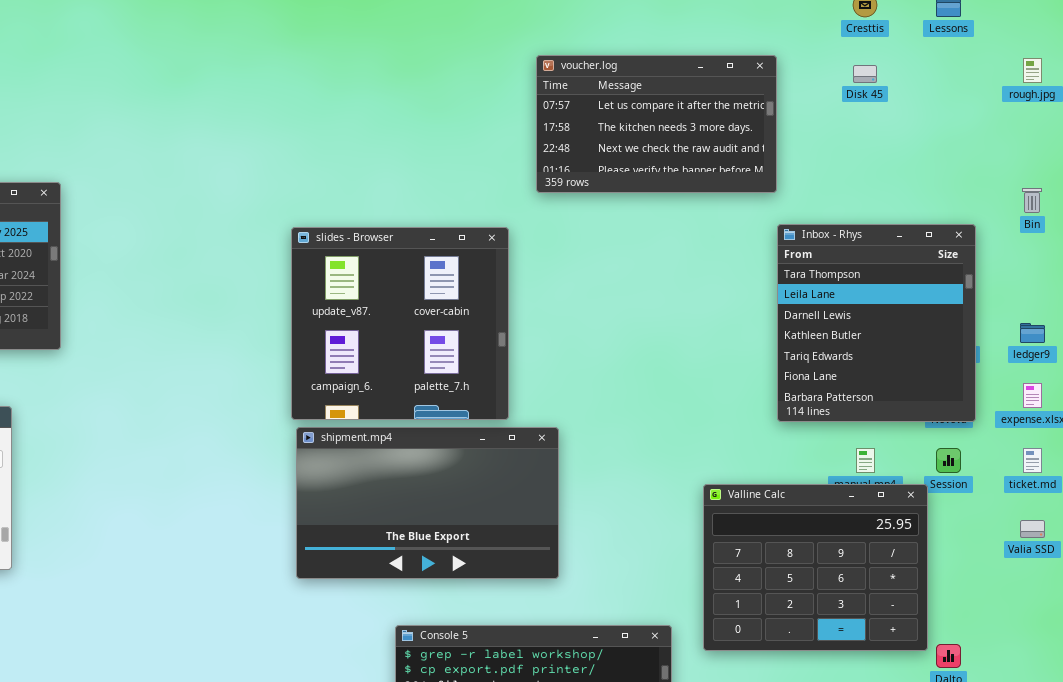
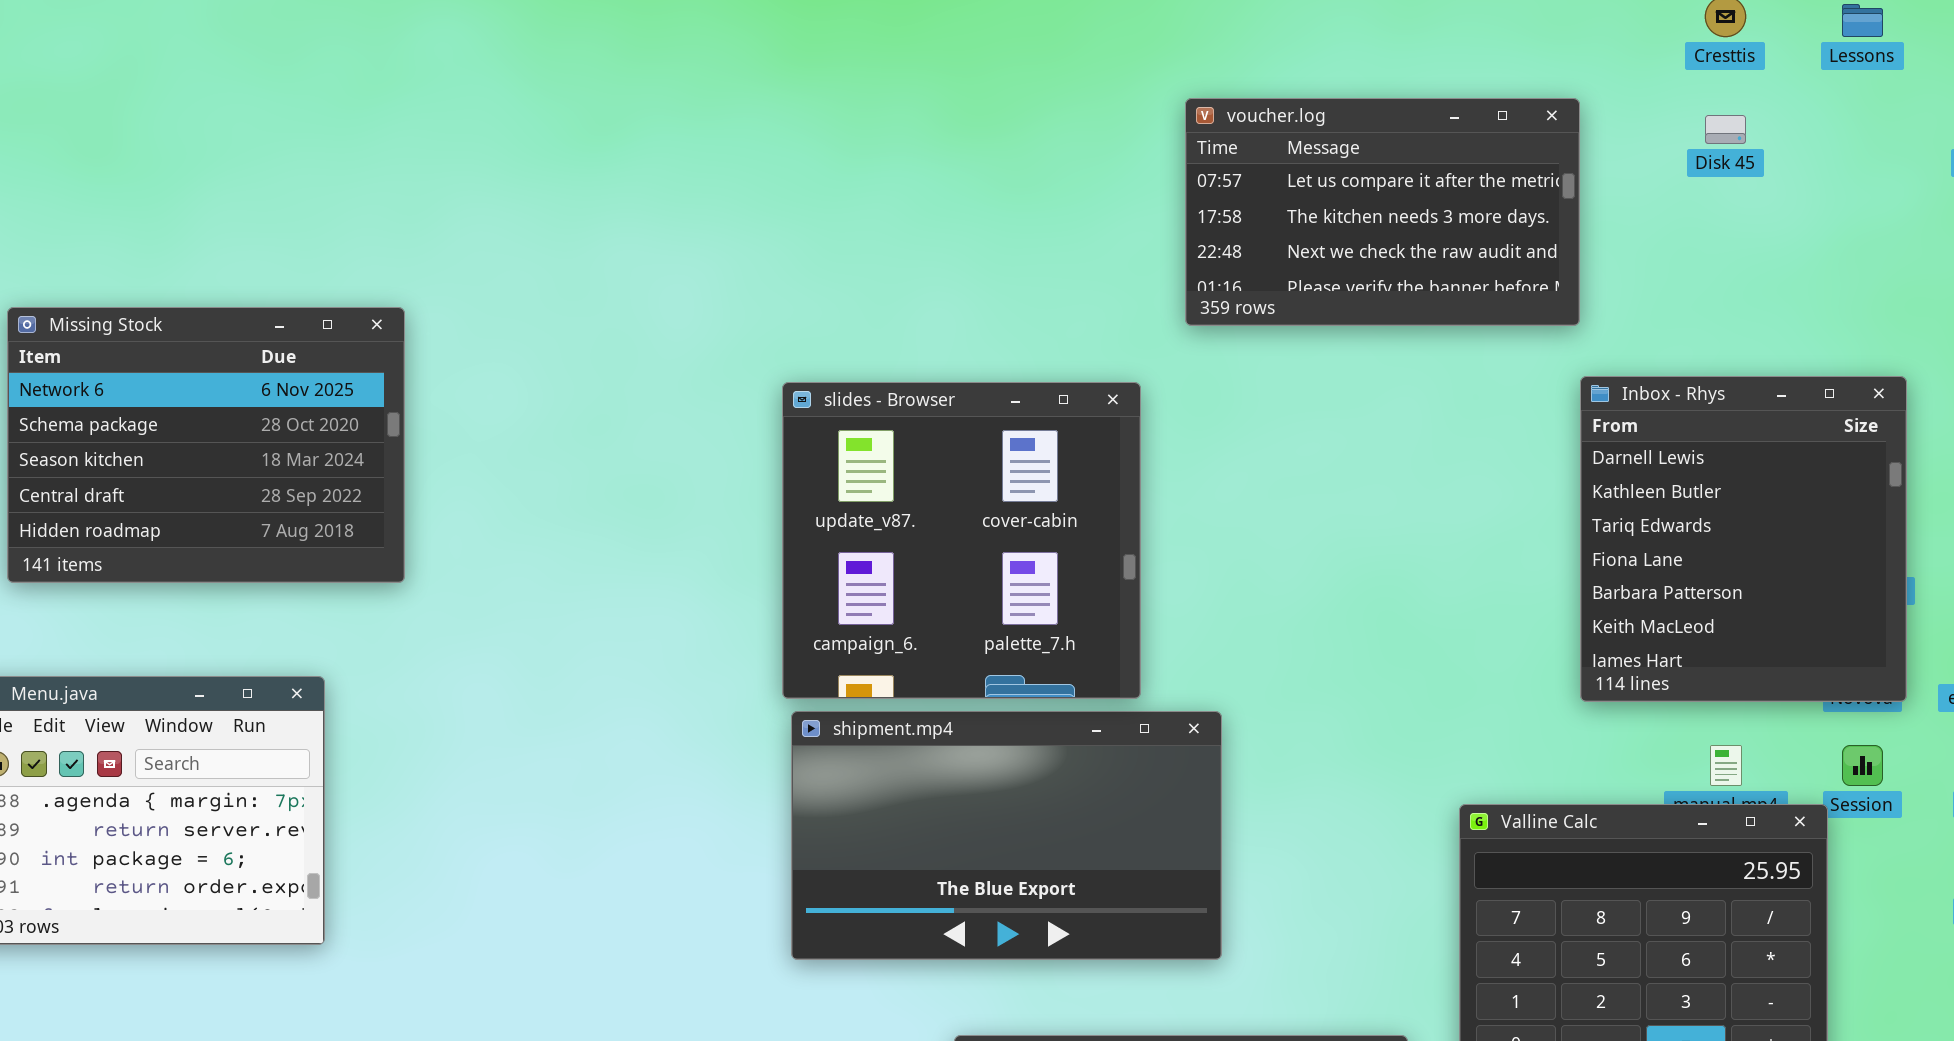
Inbox - Rhys: [777,224,976,422] -> [1580,376,1907,702], scrolled down 2 rows

